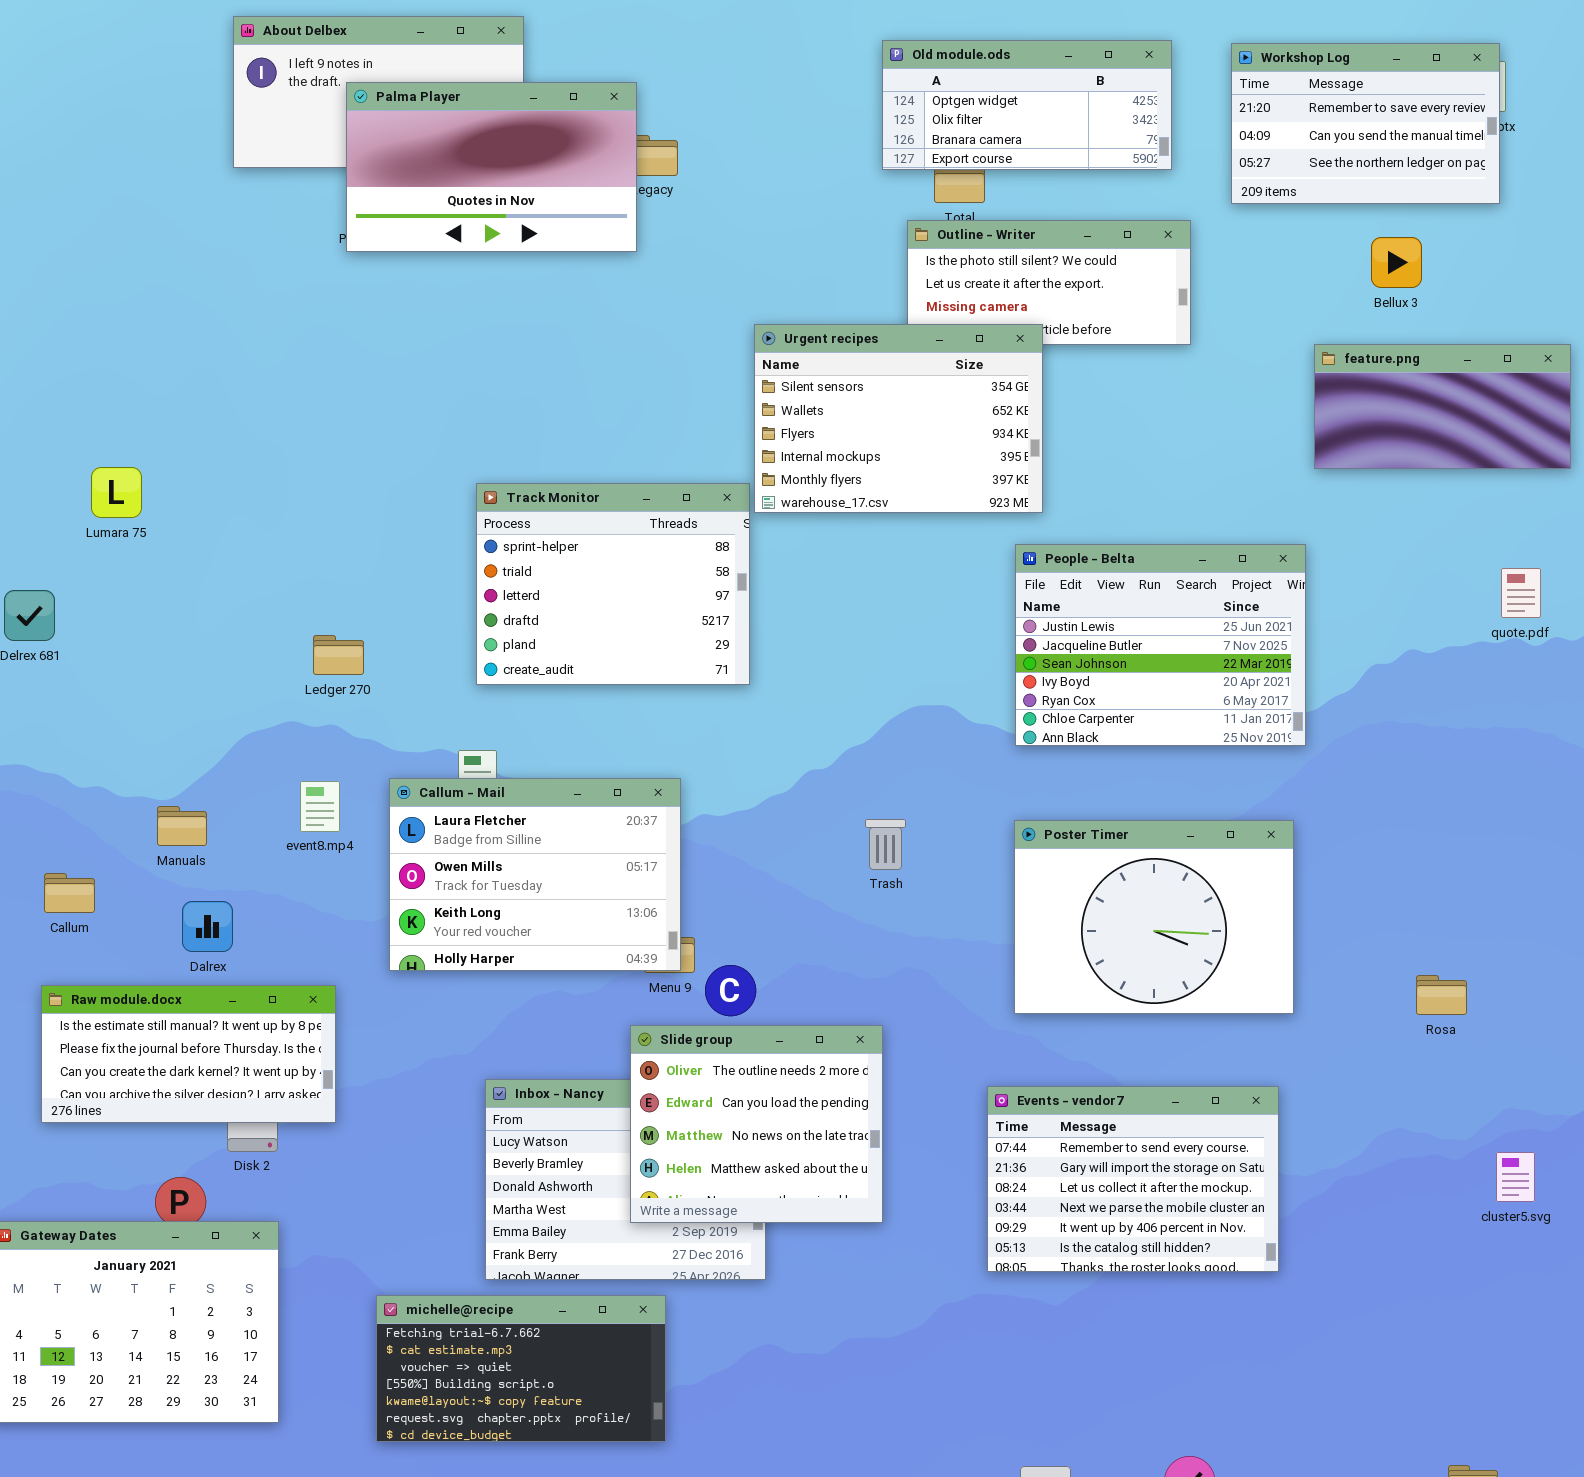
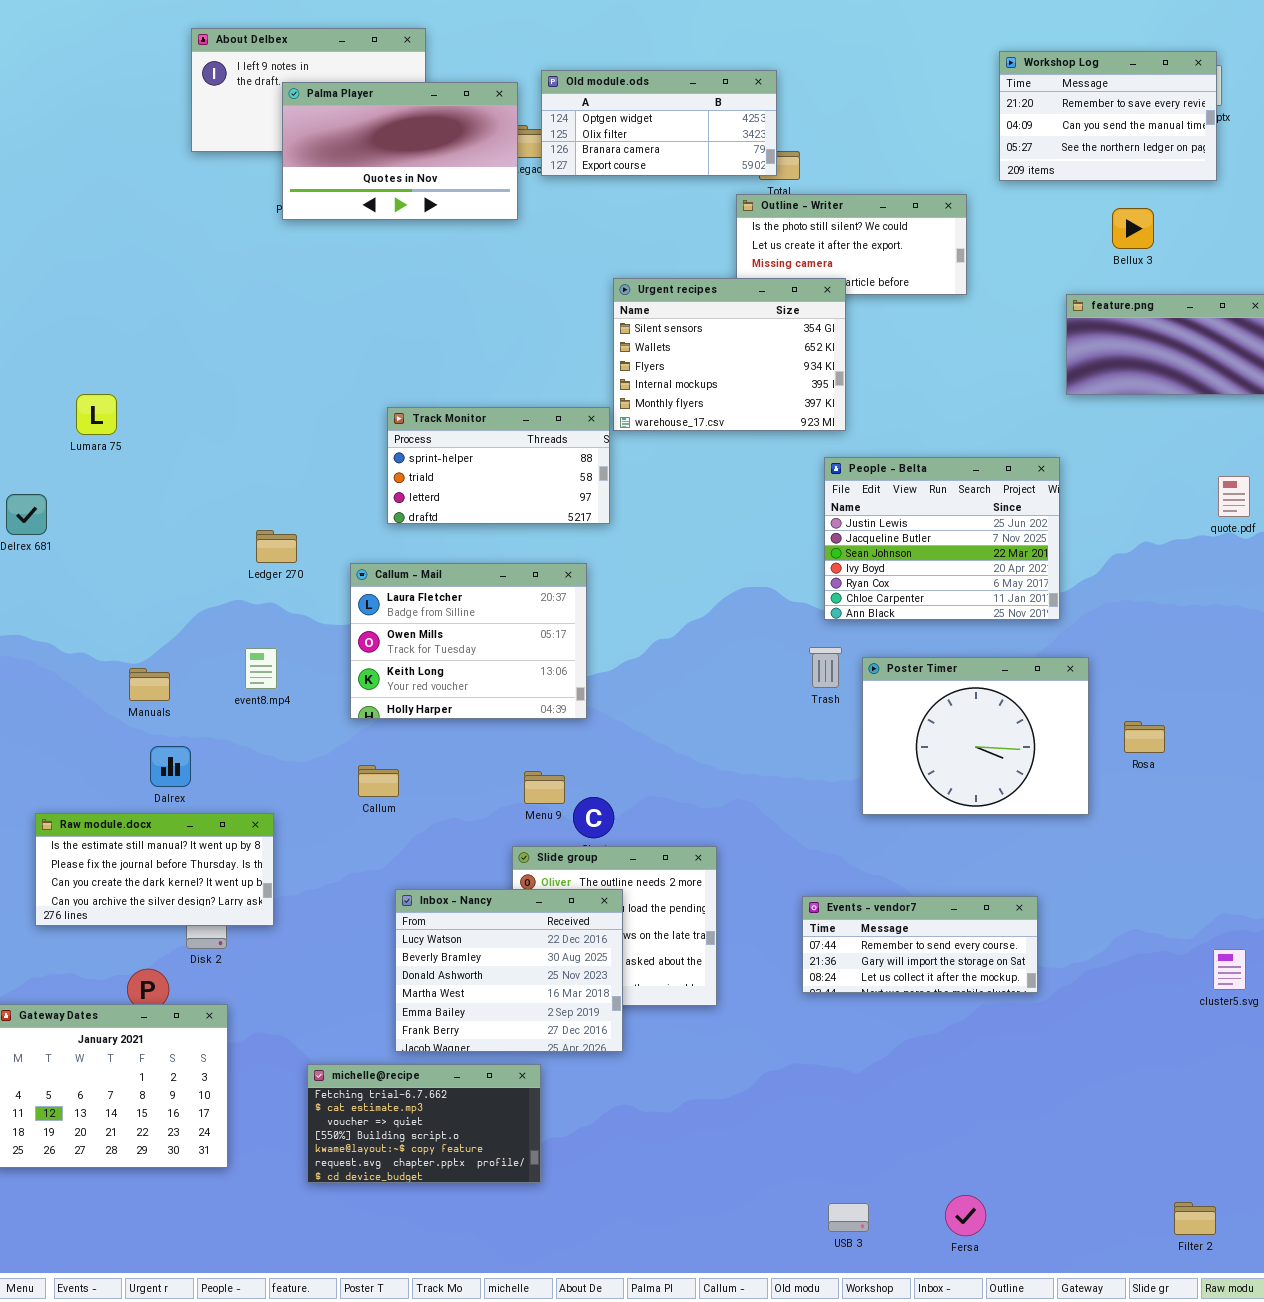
Old module.ods: [882,40,1172,170] -> [541,70,777,176], moved
Track Monitor: [476,483,750,685] -> [387,407,610,524], resized
Callum - Mail: [389,778,681,971] -> [350,563,587,719], moved
Trash: [865,819,906,870] -> [809,647,842,688], moved
Poster Timer: [1014,820,1294,1014] -> [862,657,1089,815], moved
Callum: [44,873,95,913] -> [358,765,399,797], moved
Rosa: [1416,975,1467,1015] -> [1124,721,1165,753], moved
Inbox - Nancy: [485,1079,766,1280] -> [395,889,623,1052], raised
Events - vendor7: [987,1086,1279,1272] -> [802,896,1038,993], resized

